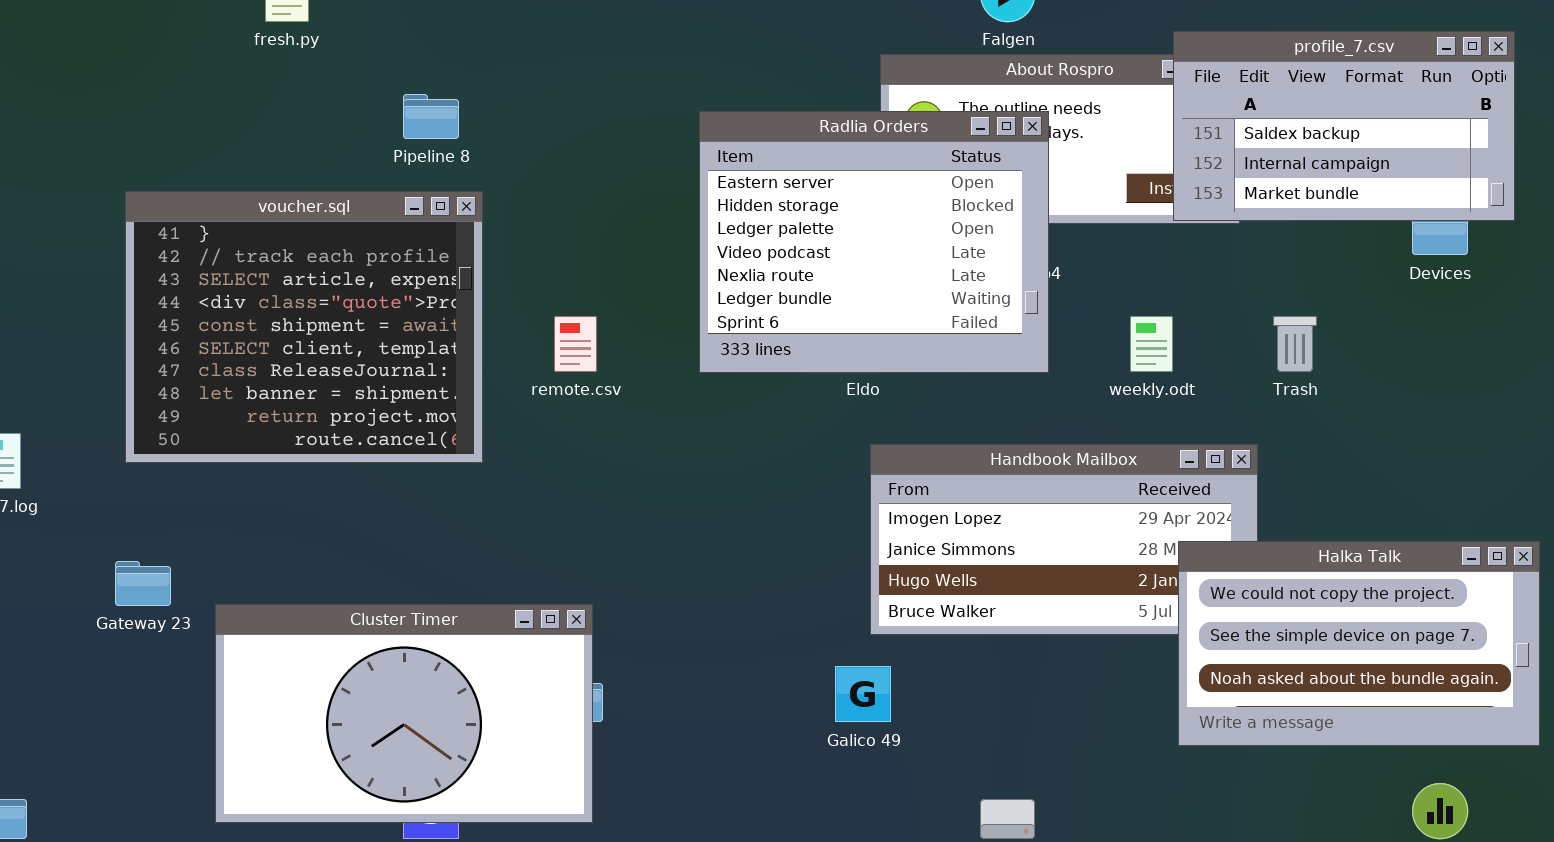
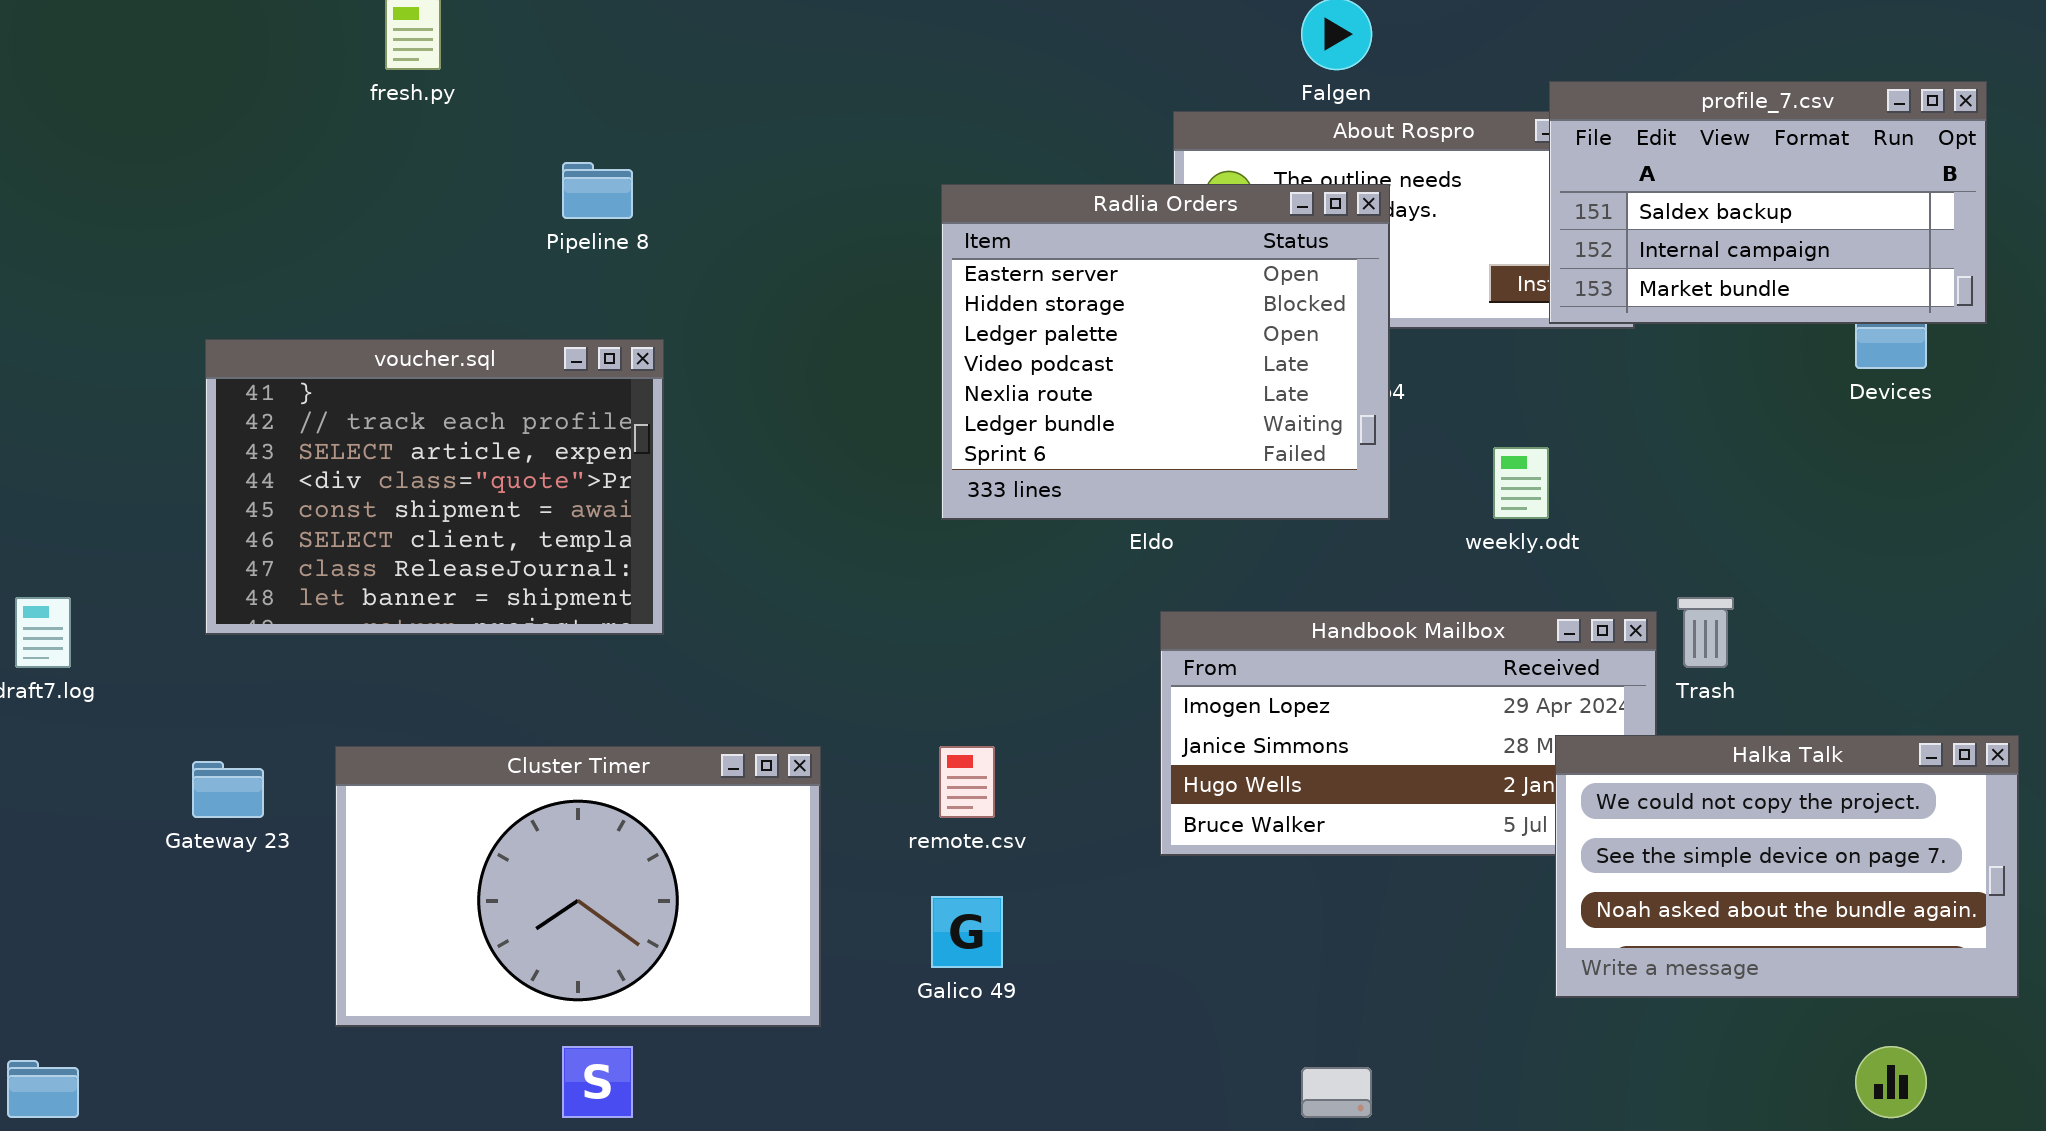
voucher.sql: [125,191,483,463] -> [205,339,664,635], resized
remote.csv: [554,316,597,372] -> [939,746,995,818], moved
Trash: [1273,316,1317,372] -> [1677,597,1734,668], moved
Cluster Timer: [215,604,593,823] -> [335,746,821,1027], moved
Galico 49: [835,666,891,722] -> [931,896,1003,968], moved

